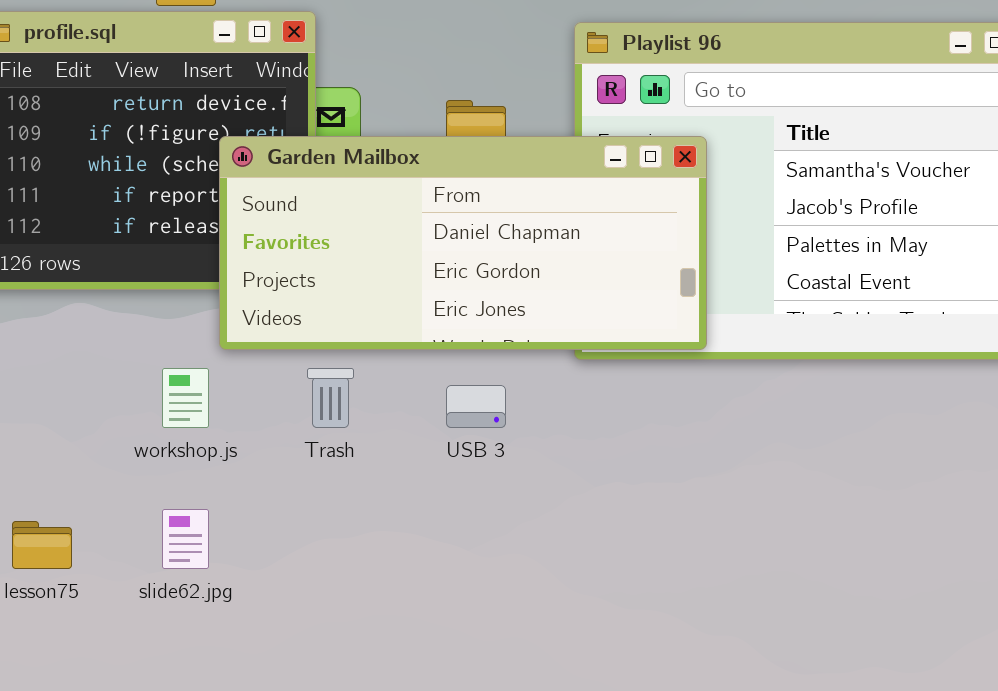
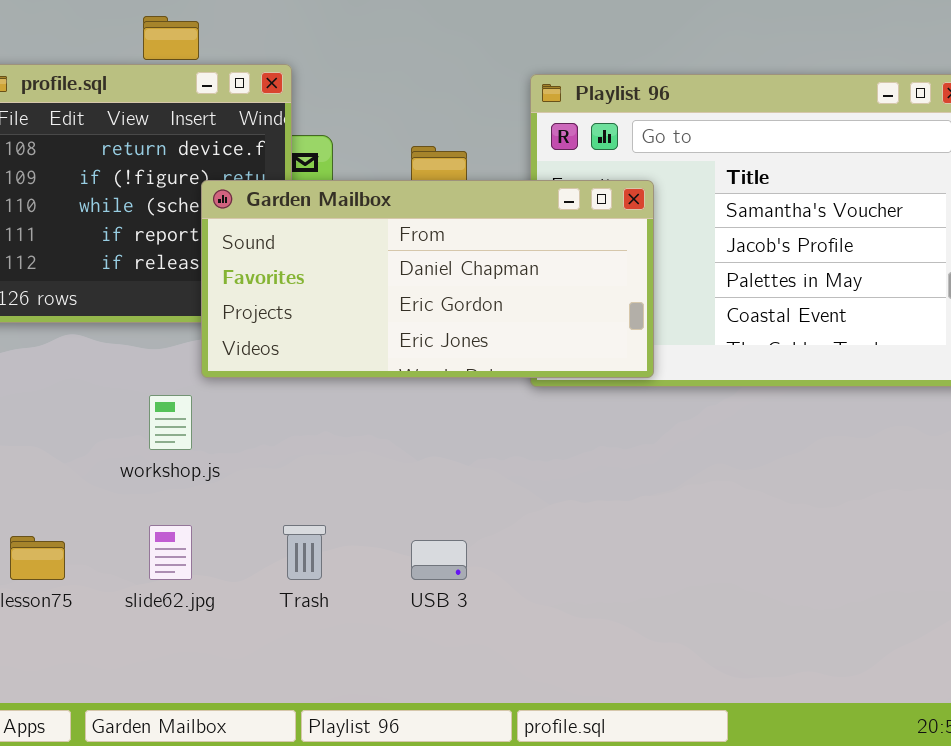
Trash: [307,368,354,428] -> [283,525,326,580], moved
USB 3: [446,385,506,428] -> [411,540,467,580], moved

